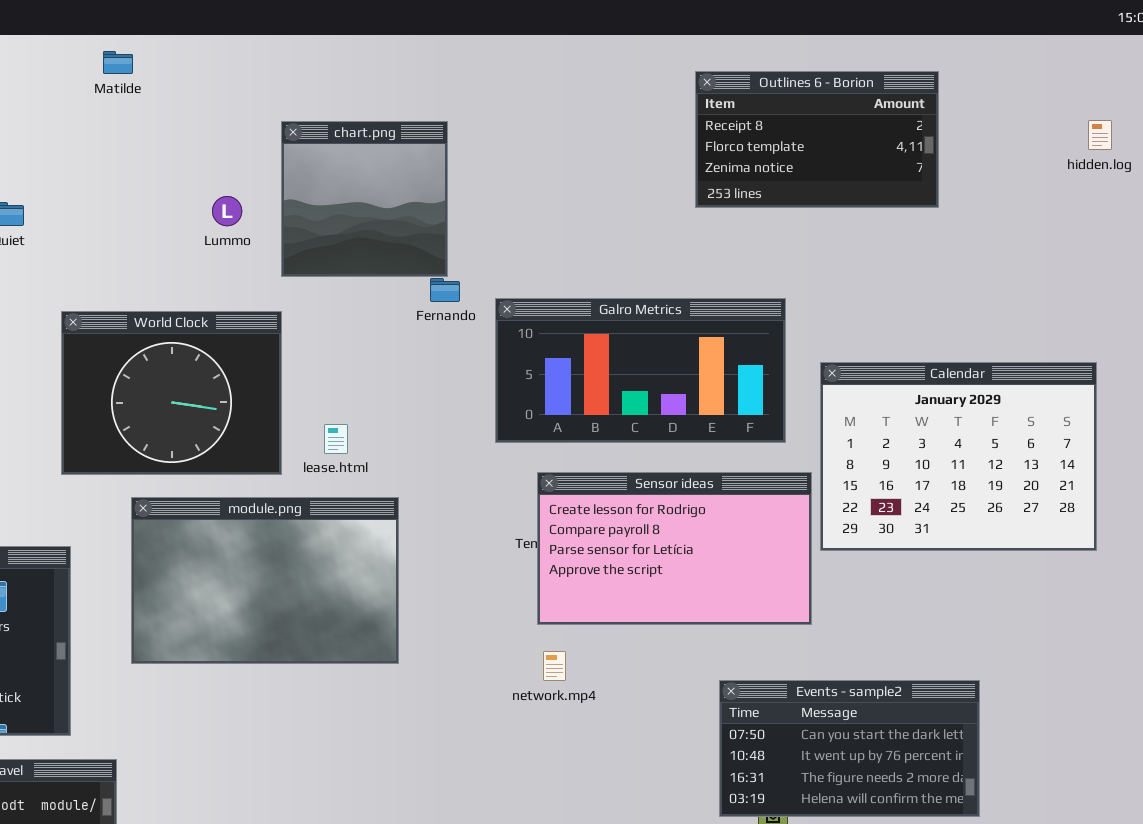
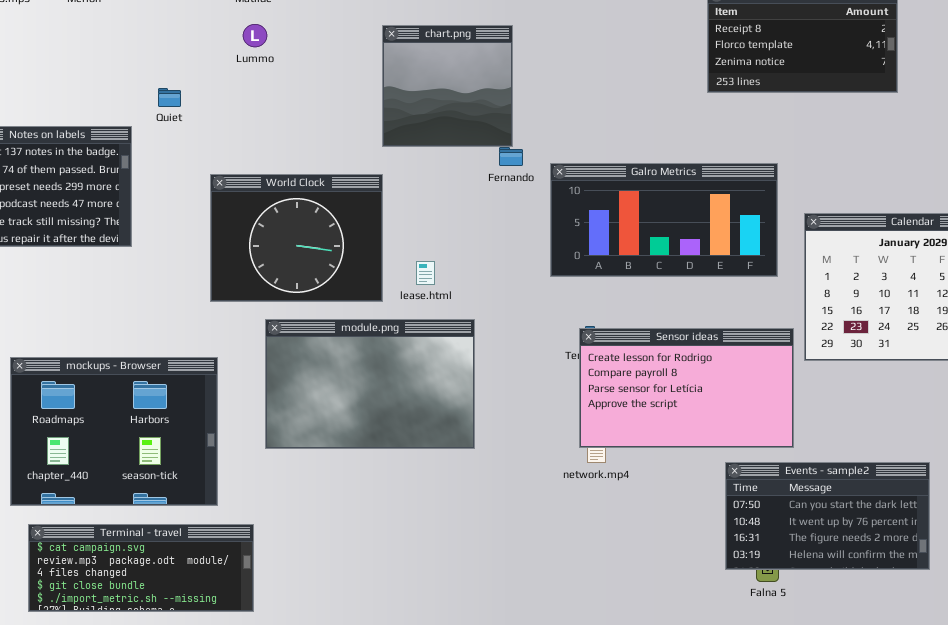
Lummo: [212,196,242,226] -> [243,24,267,47], moved
Sensor ideas: [537,472,812,625] -> [579,328,794,448], moved

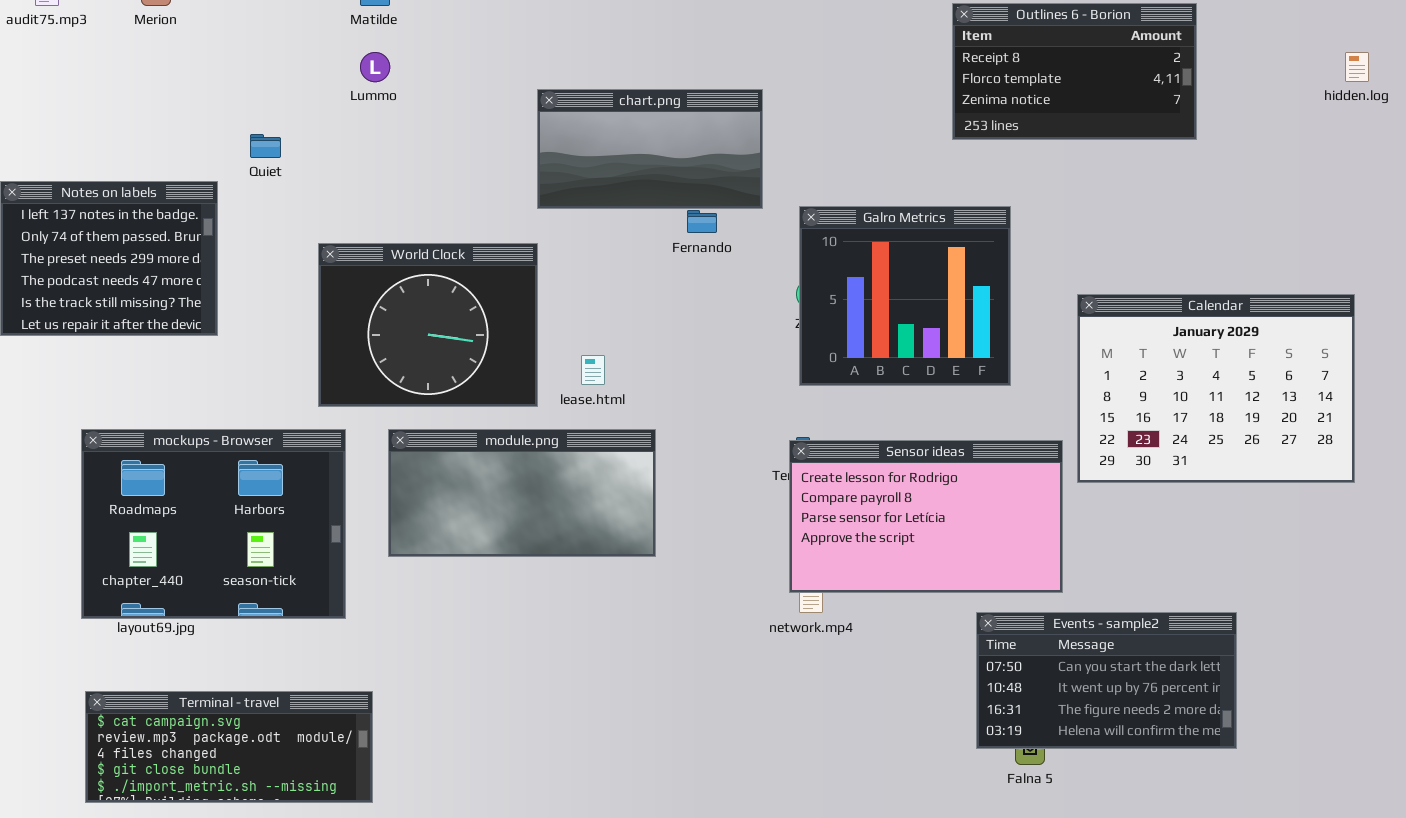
chart.png: [382,25,513,147] -> [537,89,763,209], resized
Galro Metrics: [550,163,778,277] -> [799,206,1011,386], moved, resized
module.png: [265,319,475,449] -> [388,429,656,557], resized
mockups - Browser: [10,357,218,506] -> [81,429,346,619], moved

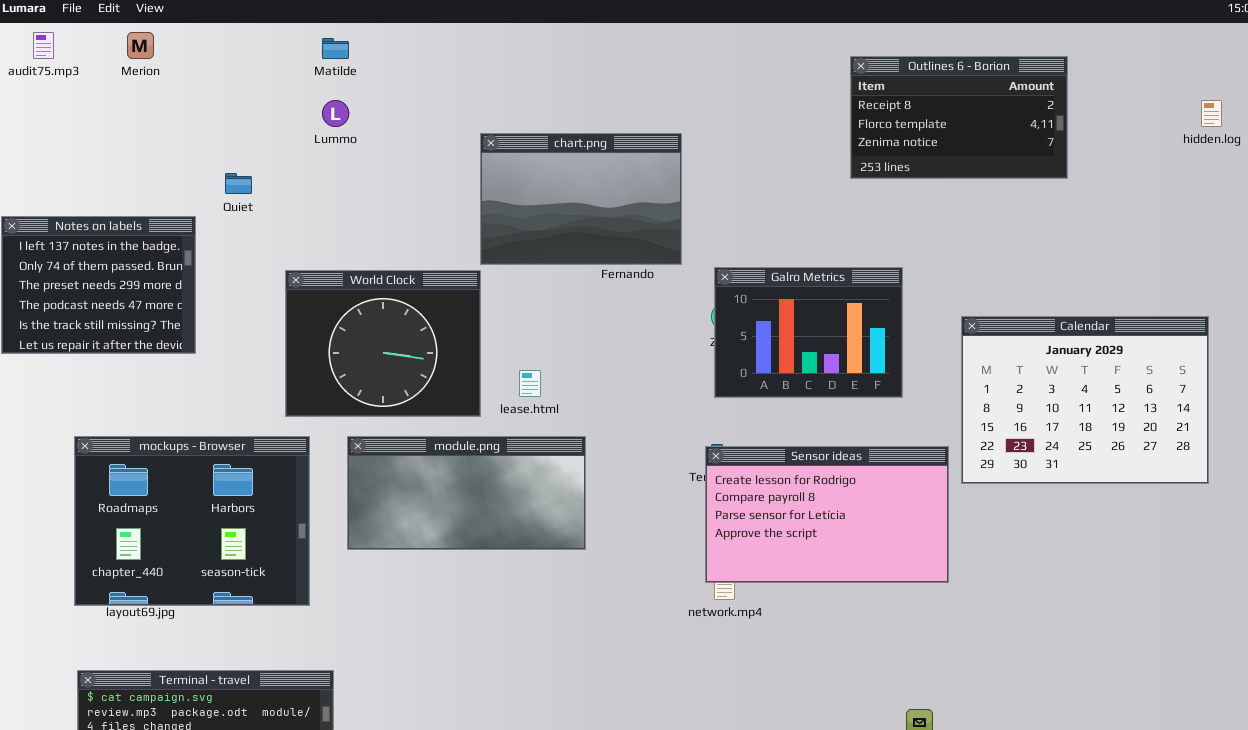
chart.png: [537,89,763,209] -> [480,133,682,265], resized
Galro Metrics: [799,206,1011,386] -> [714,267,903,398], resized
Events - sample2: [976,612,1237,749] -> none, closed

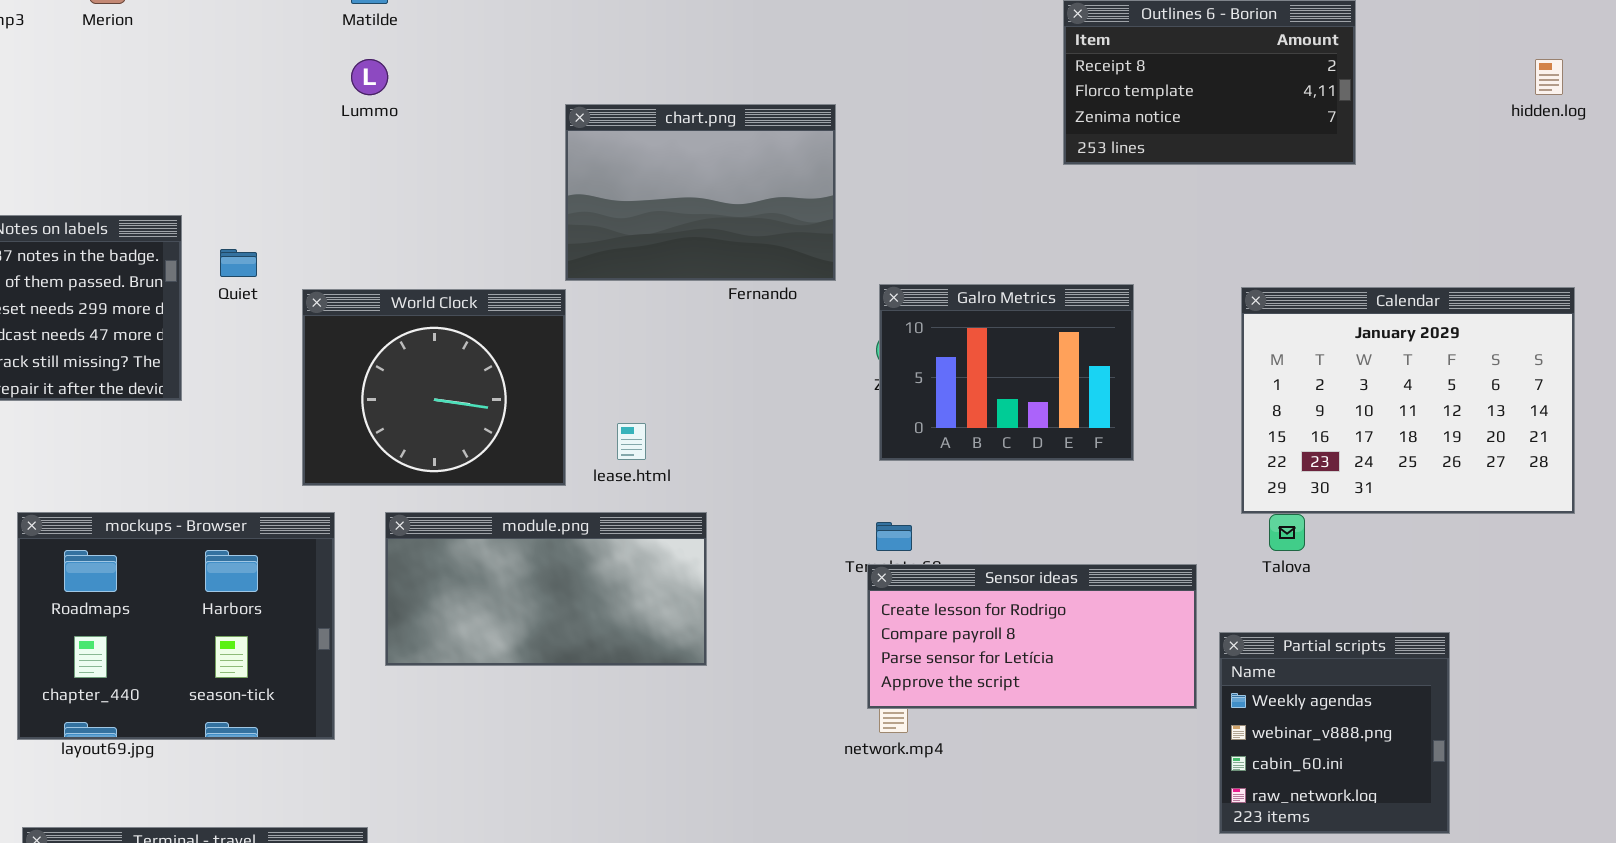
Quiet: [225,173,252,194] -> [220,249,257,277], moved
Calendar: [961,316,1209,484] -> [1241,287,1575,514], moved
Sensor ideas: [705,446,949,583] -> [867,564,1197,709], resized
Partial scripts: none -> [1219,632,1450,834], opened

